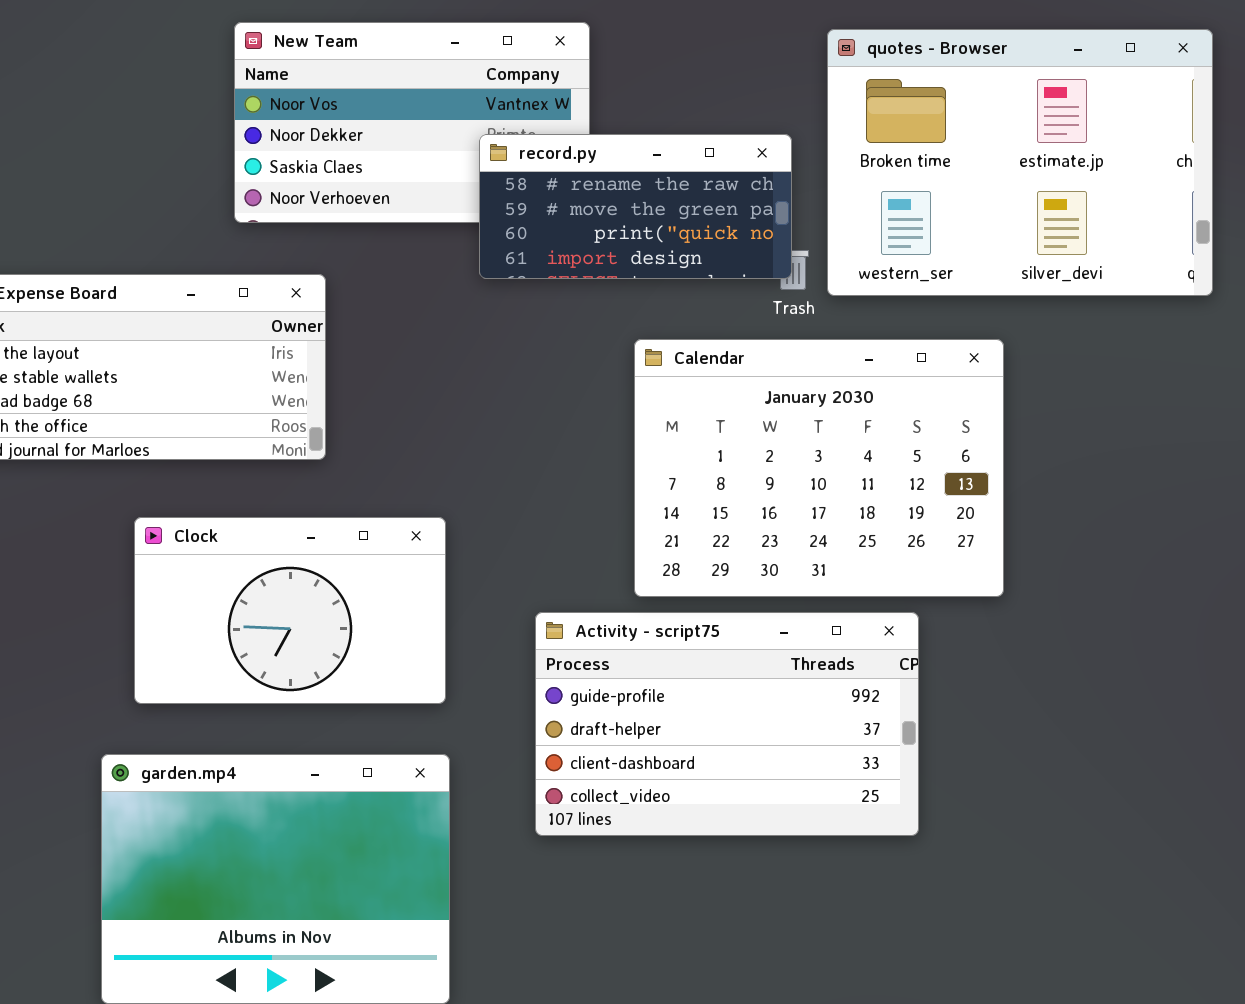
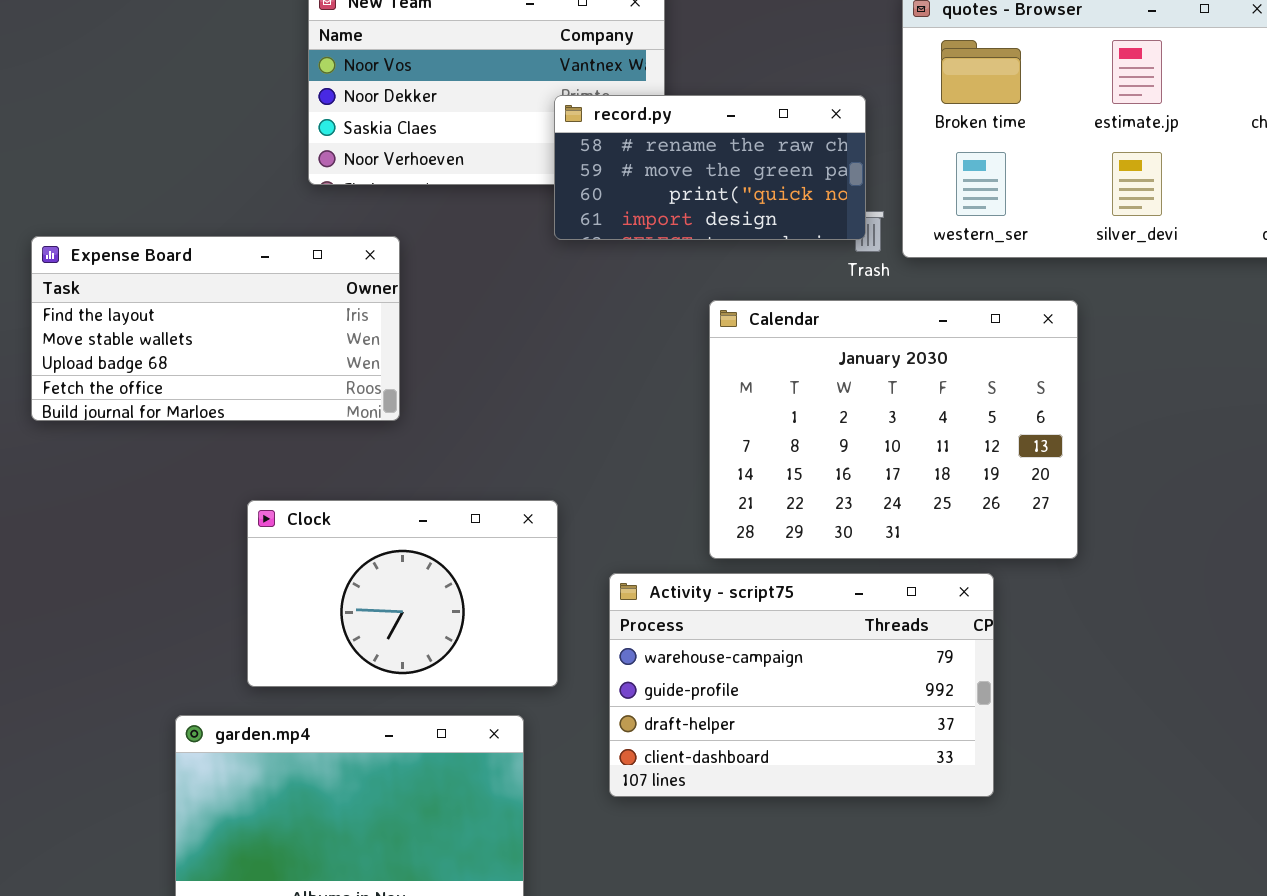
Clock: [134,517,446,704] -> [247,500,558,687], moved
Activity - script75: [535,612,919,836] -> [609,573,994,797], scrolled up 1 row

